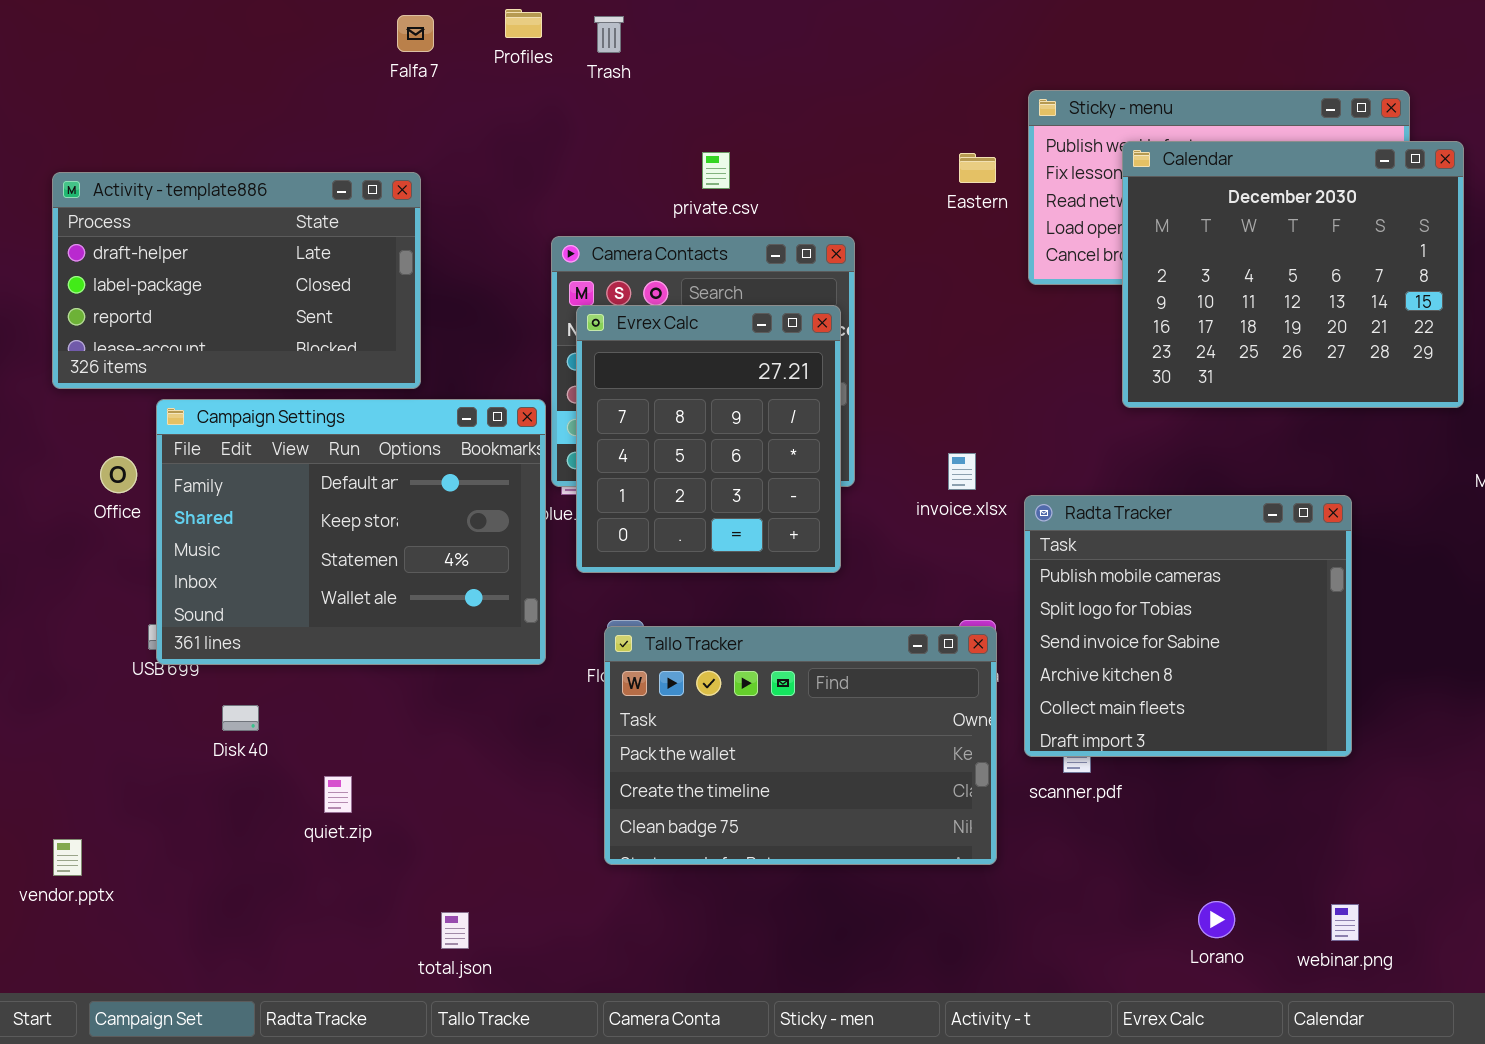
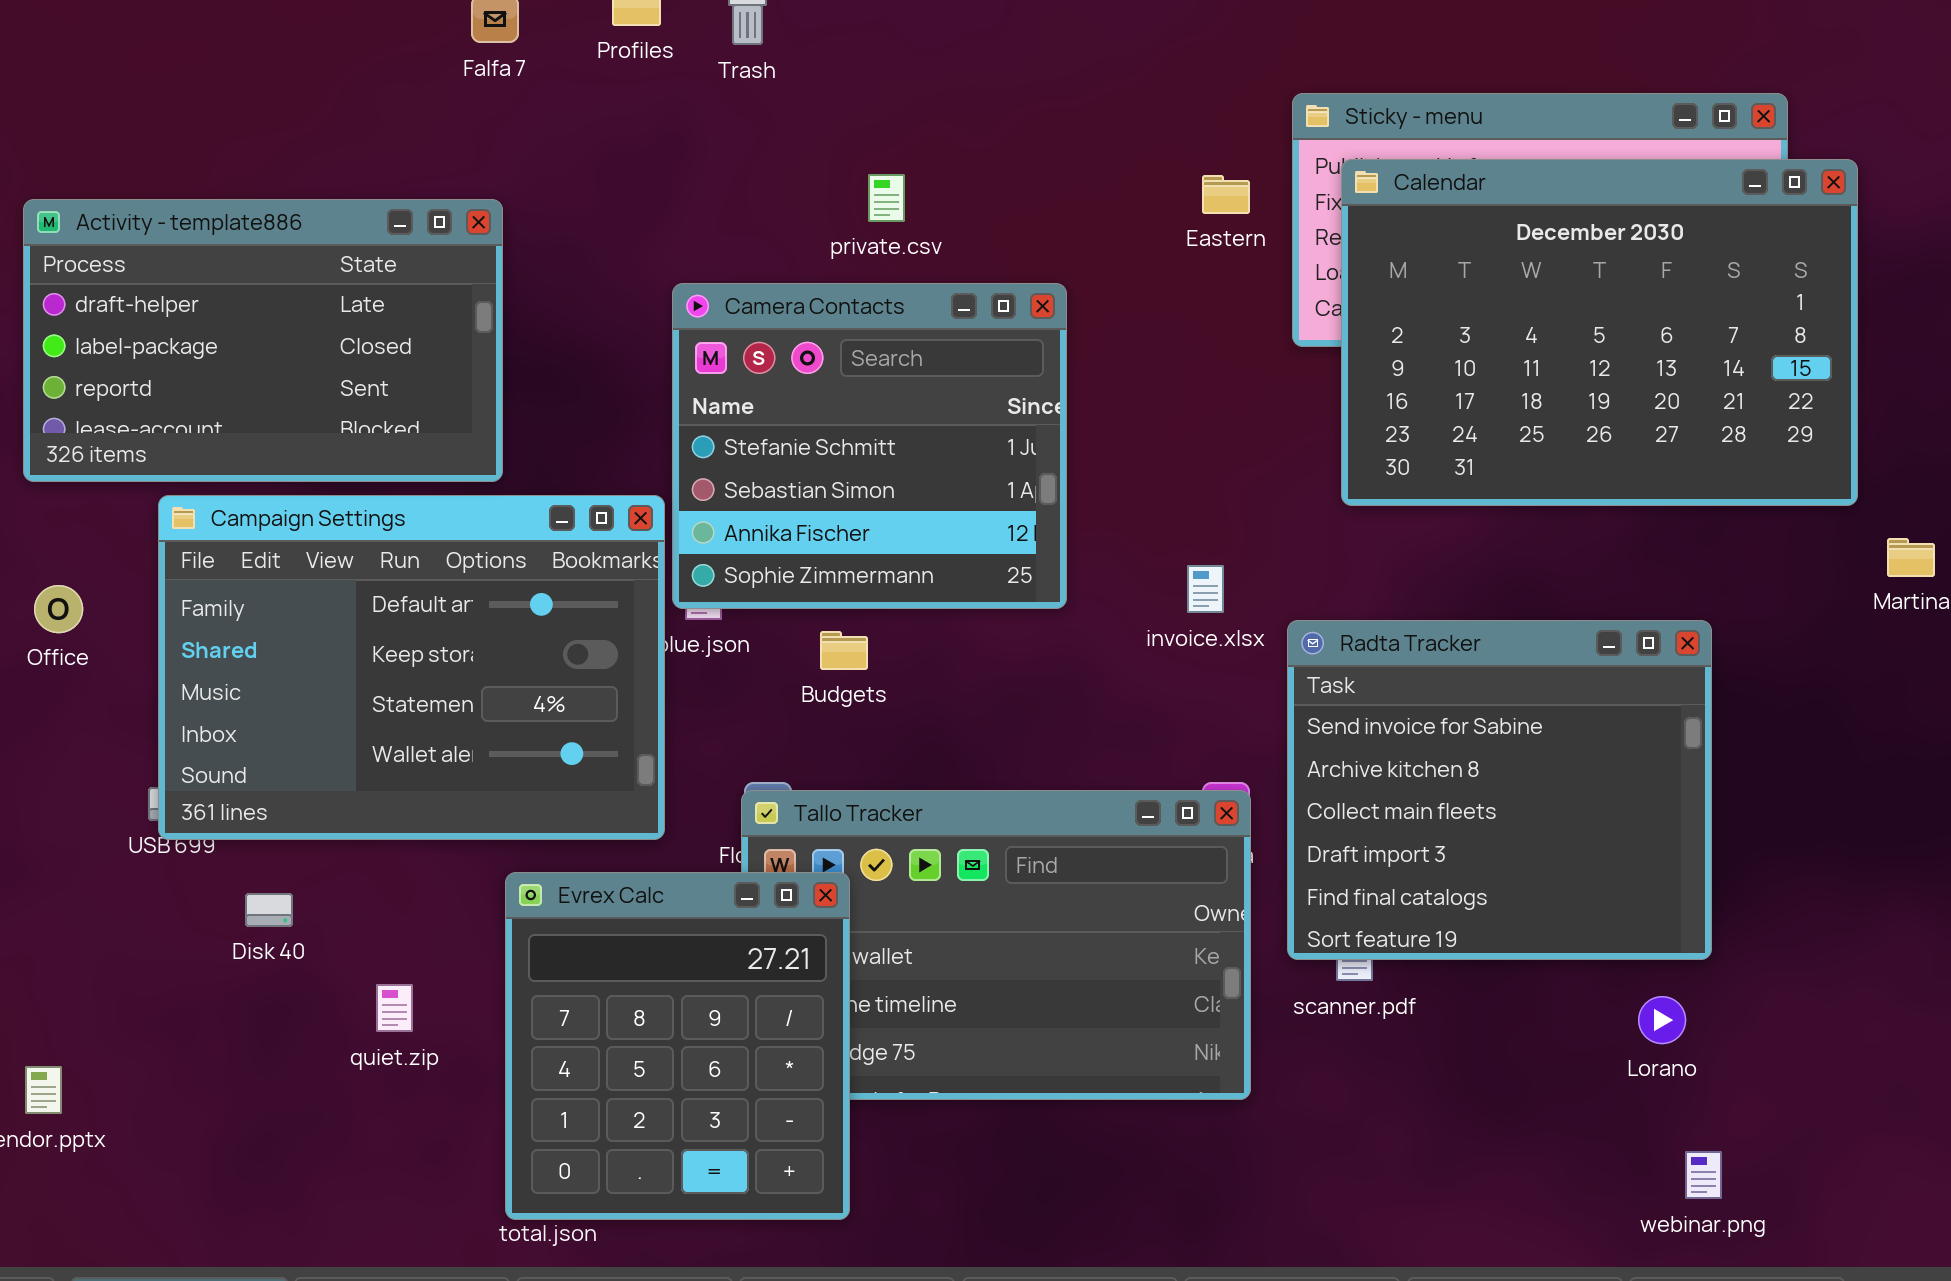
Calendar: [1122,141,1464,408] -> [1341,159,1858,506], resized
Evrex Calc: [576,305,841,573] -> [505,872,850,1220], moved
Office: [100,456,137,493] -> [34,585,83,633], moved
Radta Tracker: [1024,495,1352,757] -> [1287,620,1712,960], scrolled down 2 rows
Lorano: [1198,901,1235,938] -> [1638,996,1686,1044], moved

